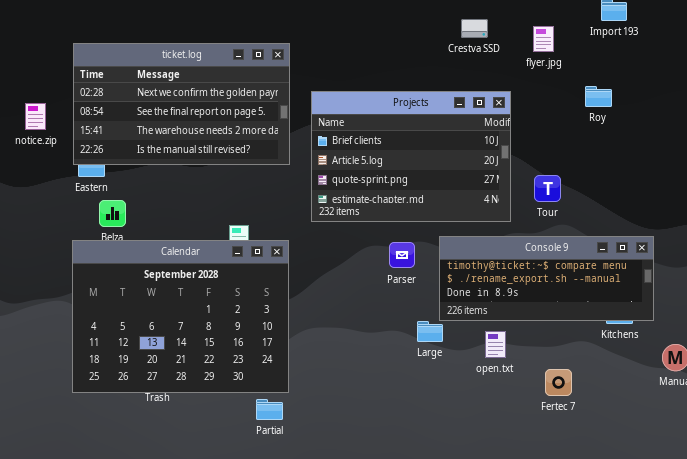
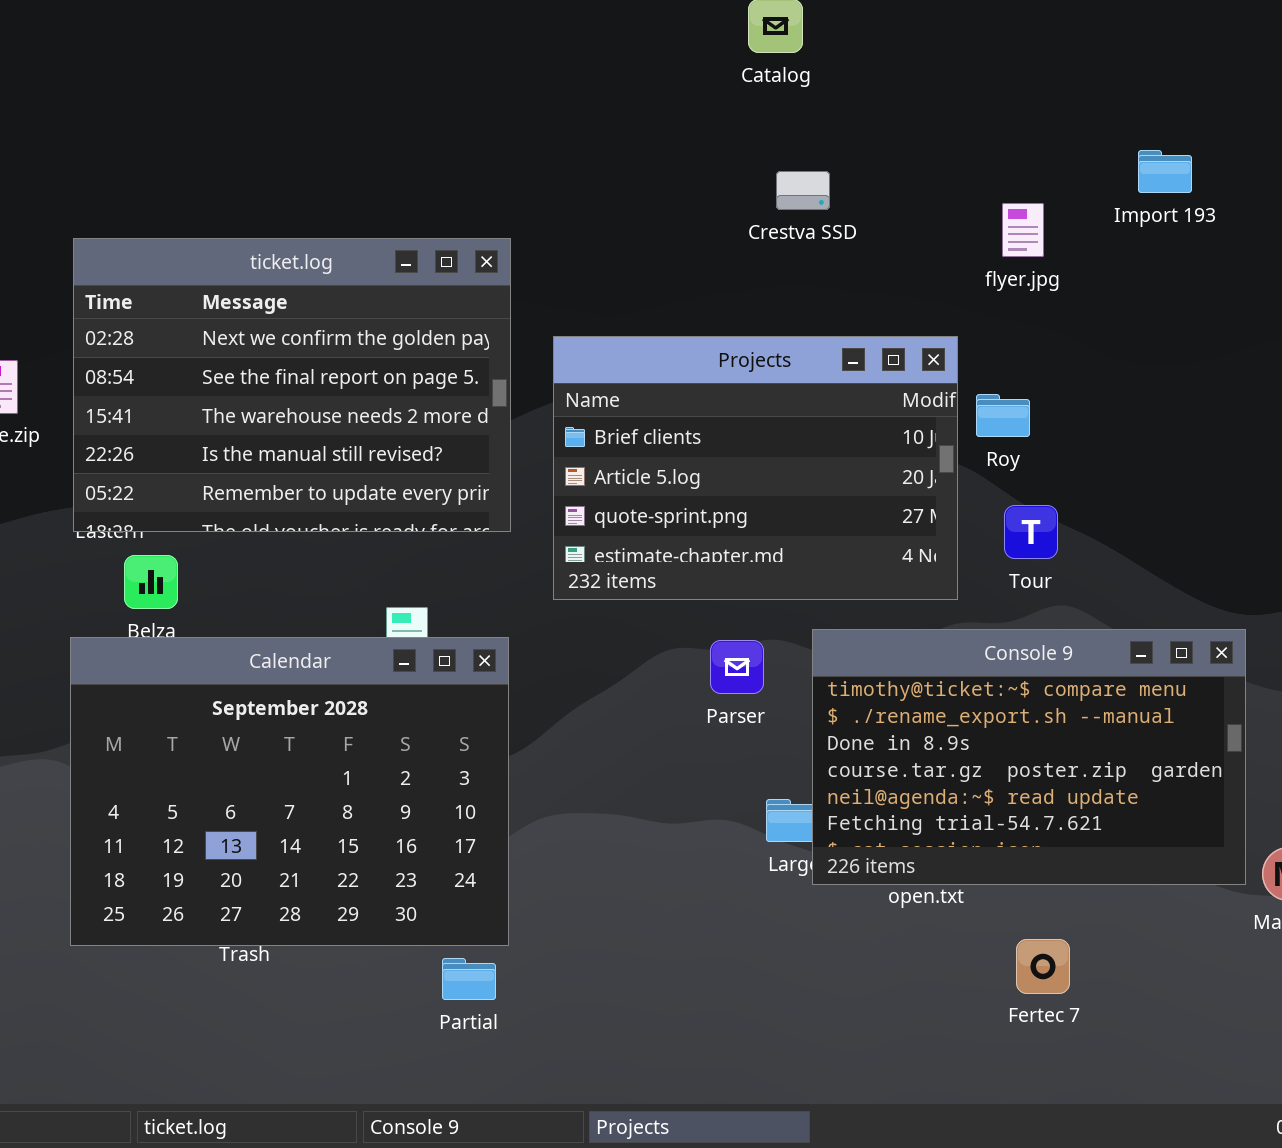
Crestva SSD: [461,19,488,38] -> [776,171,830,210], moved
ticket.log: [73,43,290,165] -> [73,238,511,532], resized
Roy: [585,86,612,107] -> [976,394,1030,437], moved
Console 9: [439,236,654,321] -> [812,629,1246,885], resized
Fertec 7: [545,369,572,396] -> [1016,939,1070,994], moved

